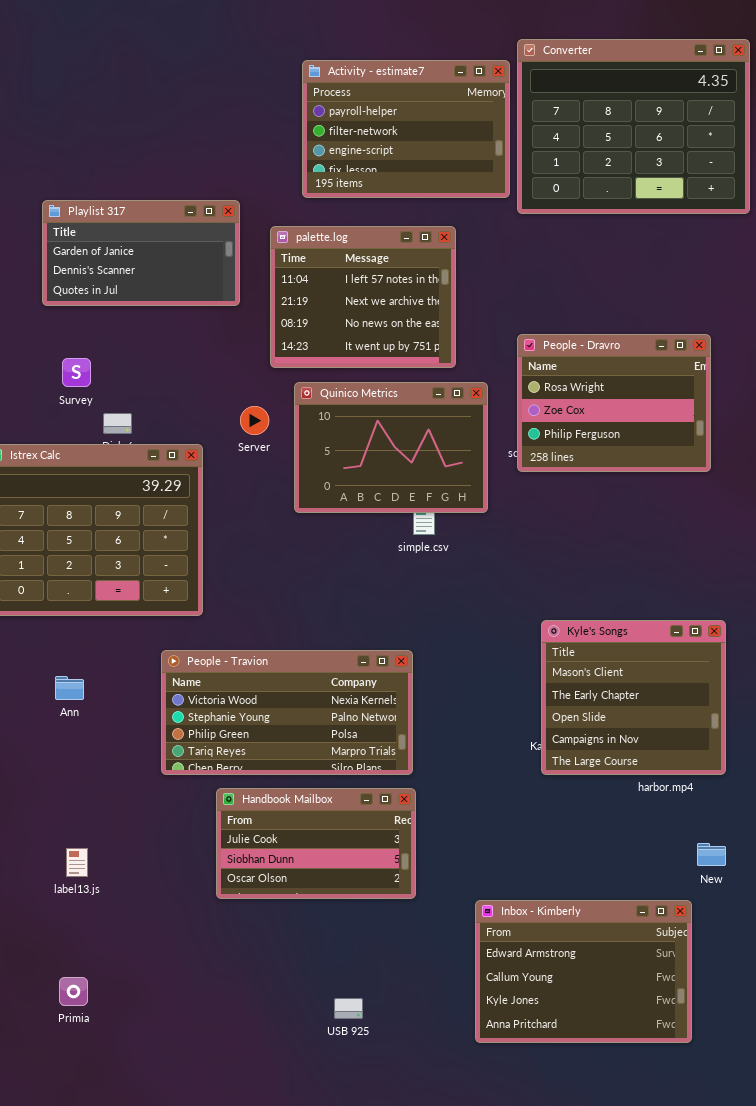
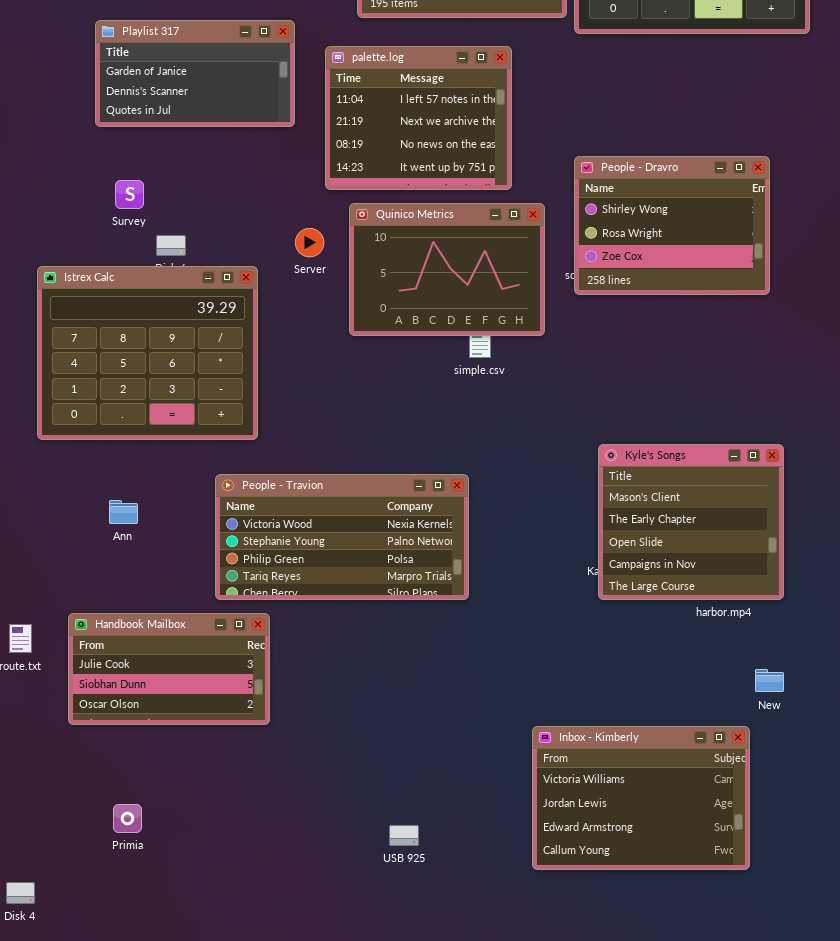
People - Dravro: [517,334,711,472] -> [574,156,770,295], scrolled up 1 row
Handbook Mailbox: [216,788,416,899] -> [68,613,270,725], moved
Inbox - Kimberly: [475,900,692,1043] -> [532,726,750,870], scrolled up 2 rows

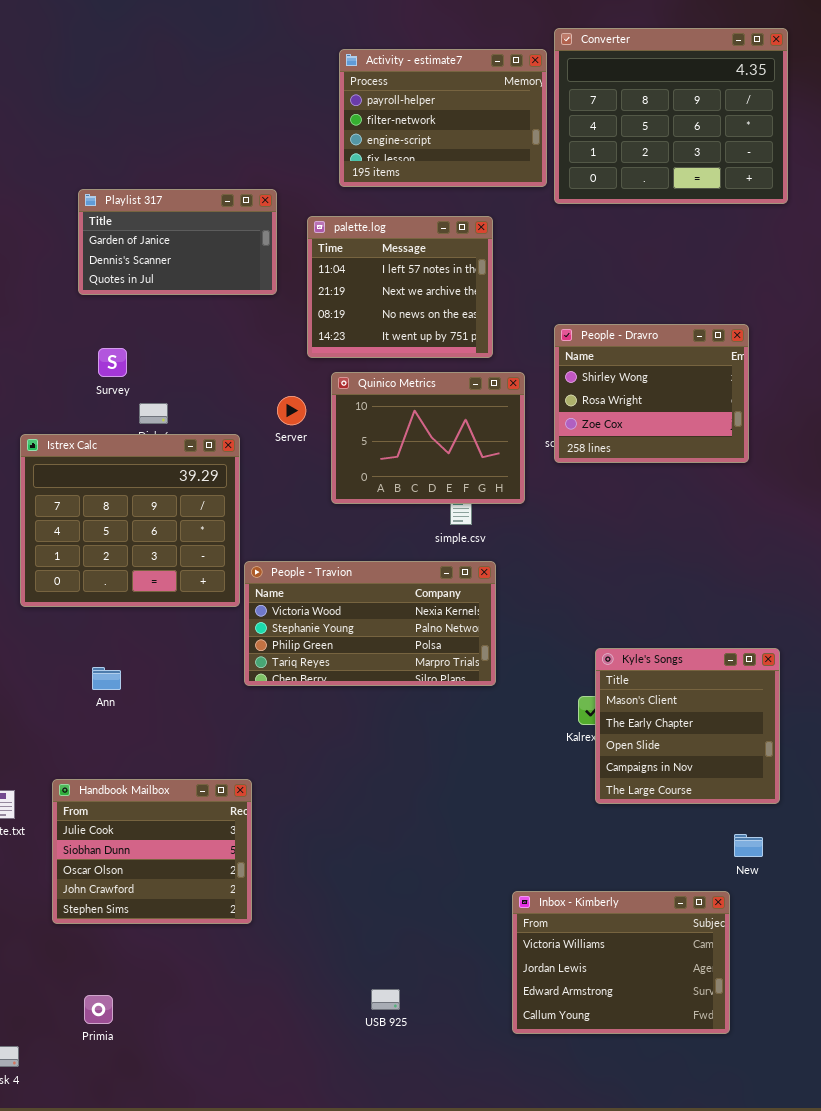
Kyle's Songs: [598,444,784,600] -> [595,648,780,804], moved
People - Travion: [215,474,469,600] -> [244,561,496,686], moved
Handbook Mailbox: [68,613,270,725] -> [52,779,252,924], resized
Primia: [113,804,142,833] -> [84,995,113,1024], moved

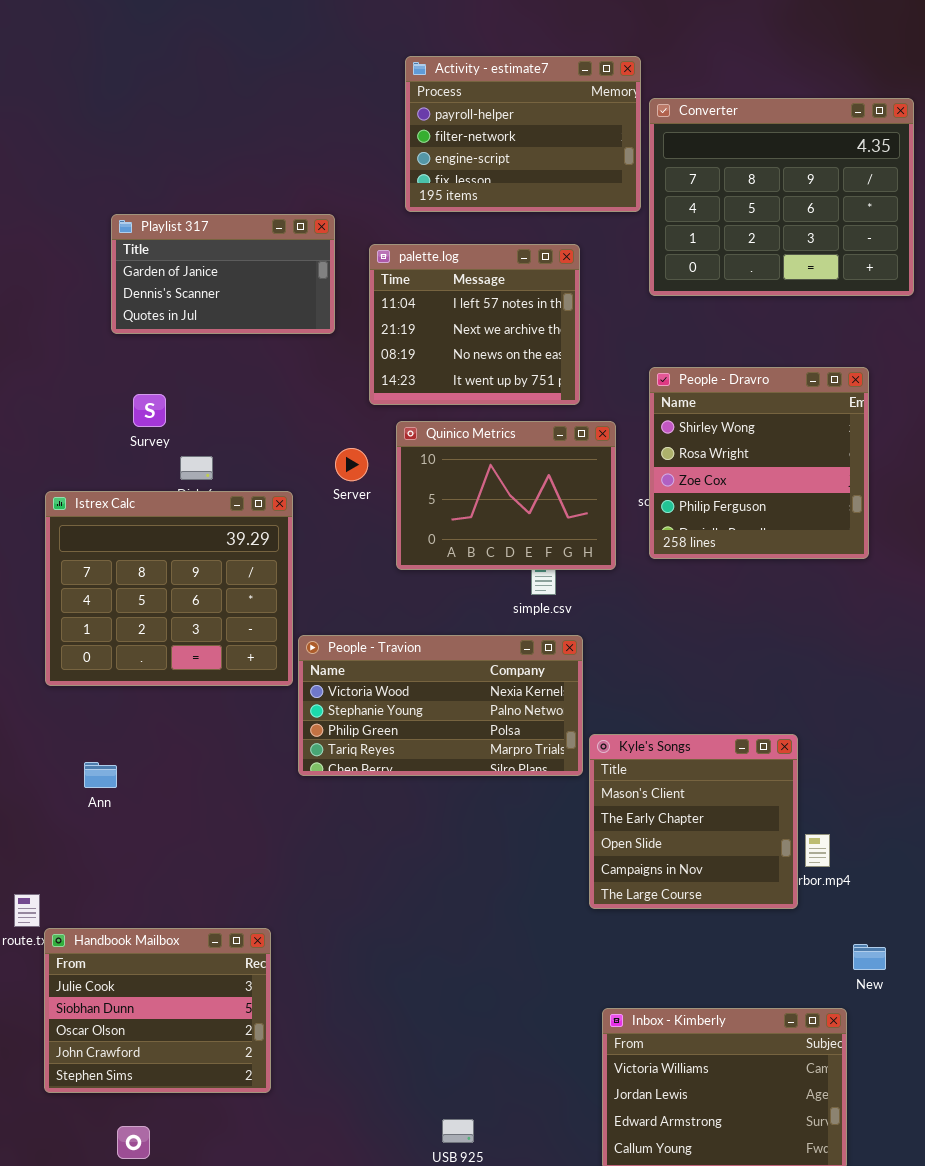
Converter: [554,28,788,204] -> [649,98,914,296], moved
People - Dravro: [554,324,749,463] -> [649,367,869,559], resized
Kyle's Songs: [595,648,780,804] -> [589,734,798,909], moved
Ann: [92,667,121,690] -> [84,762,117,788], moved
Handbook Mailbox: [52,779,252,924] -> [44,928,271,1093], moved

